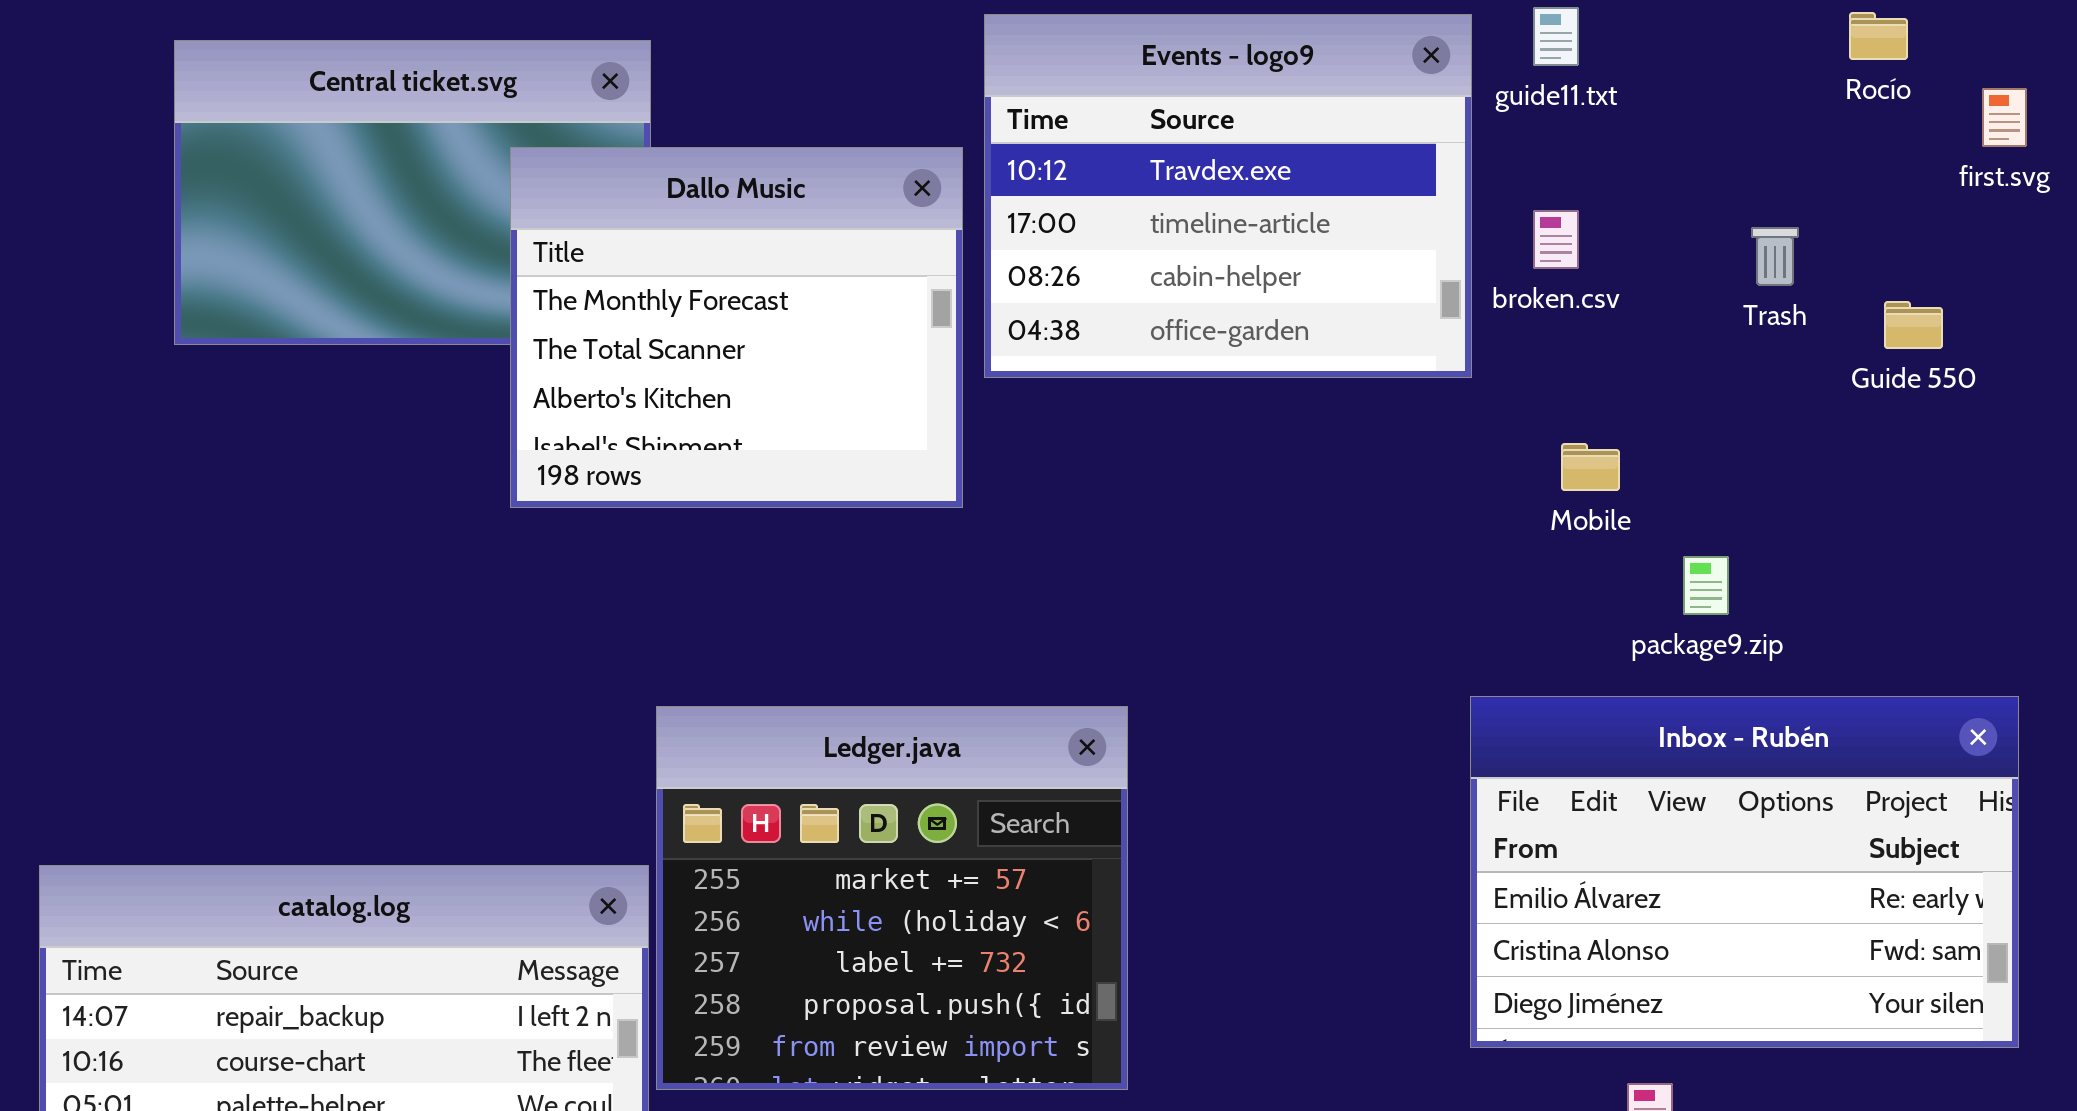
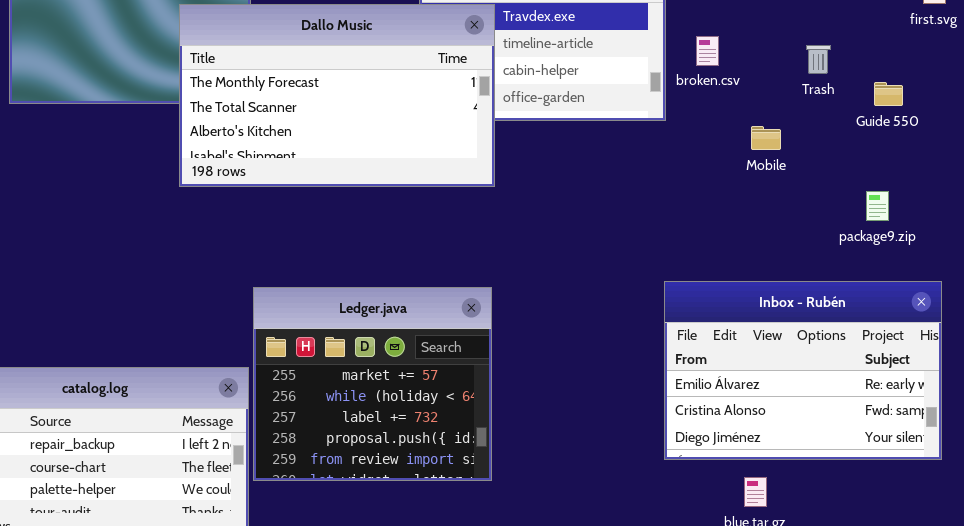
Dallo Music: [510,147,963,508] -> [179,4,495,187], resized
Mobile: [1561,443,1620,491] -> [751,126,781,150], moved
package9.zip: [1683,556,1729,615] -> [866,191,889,221], moved

